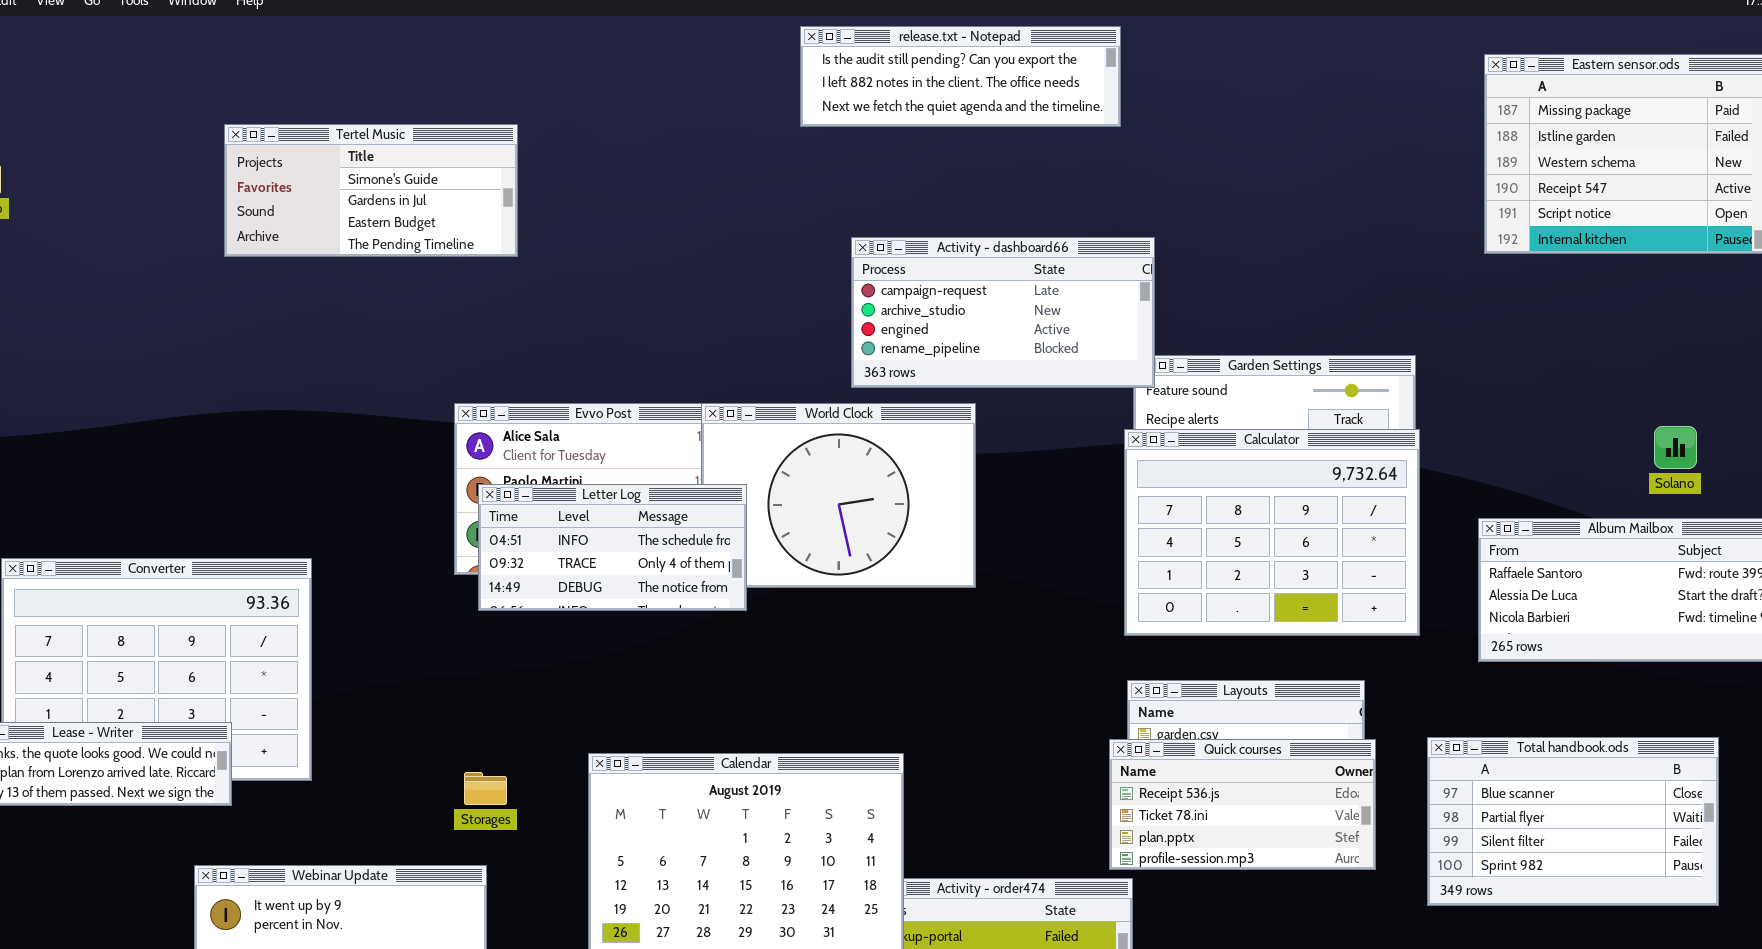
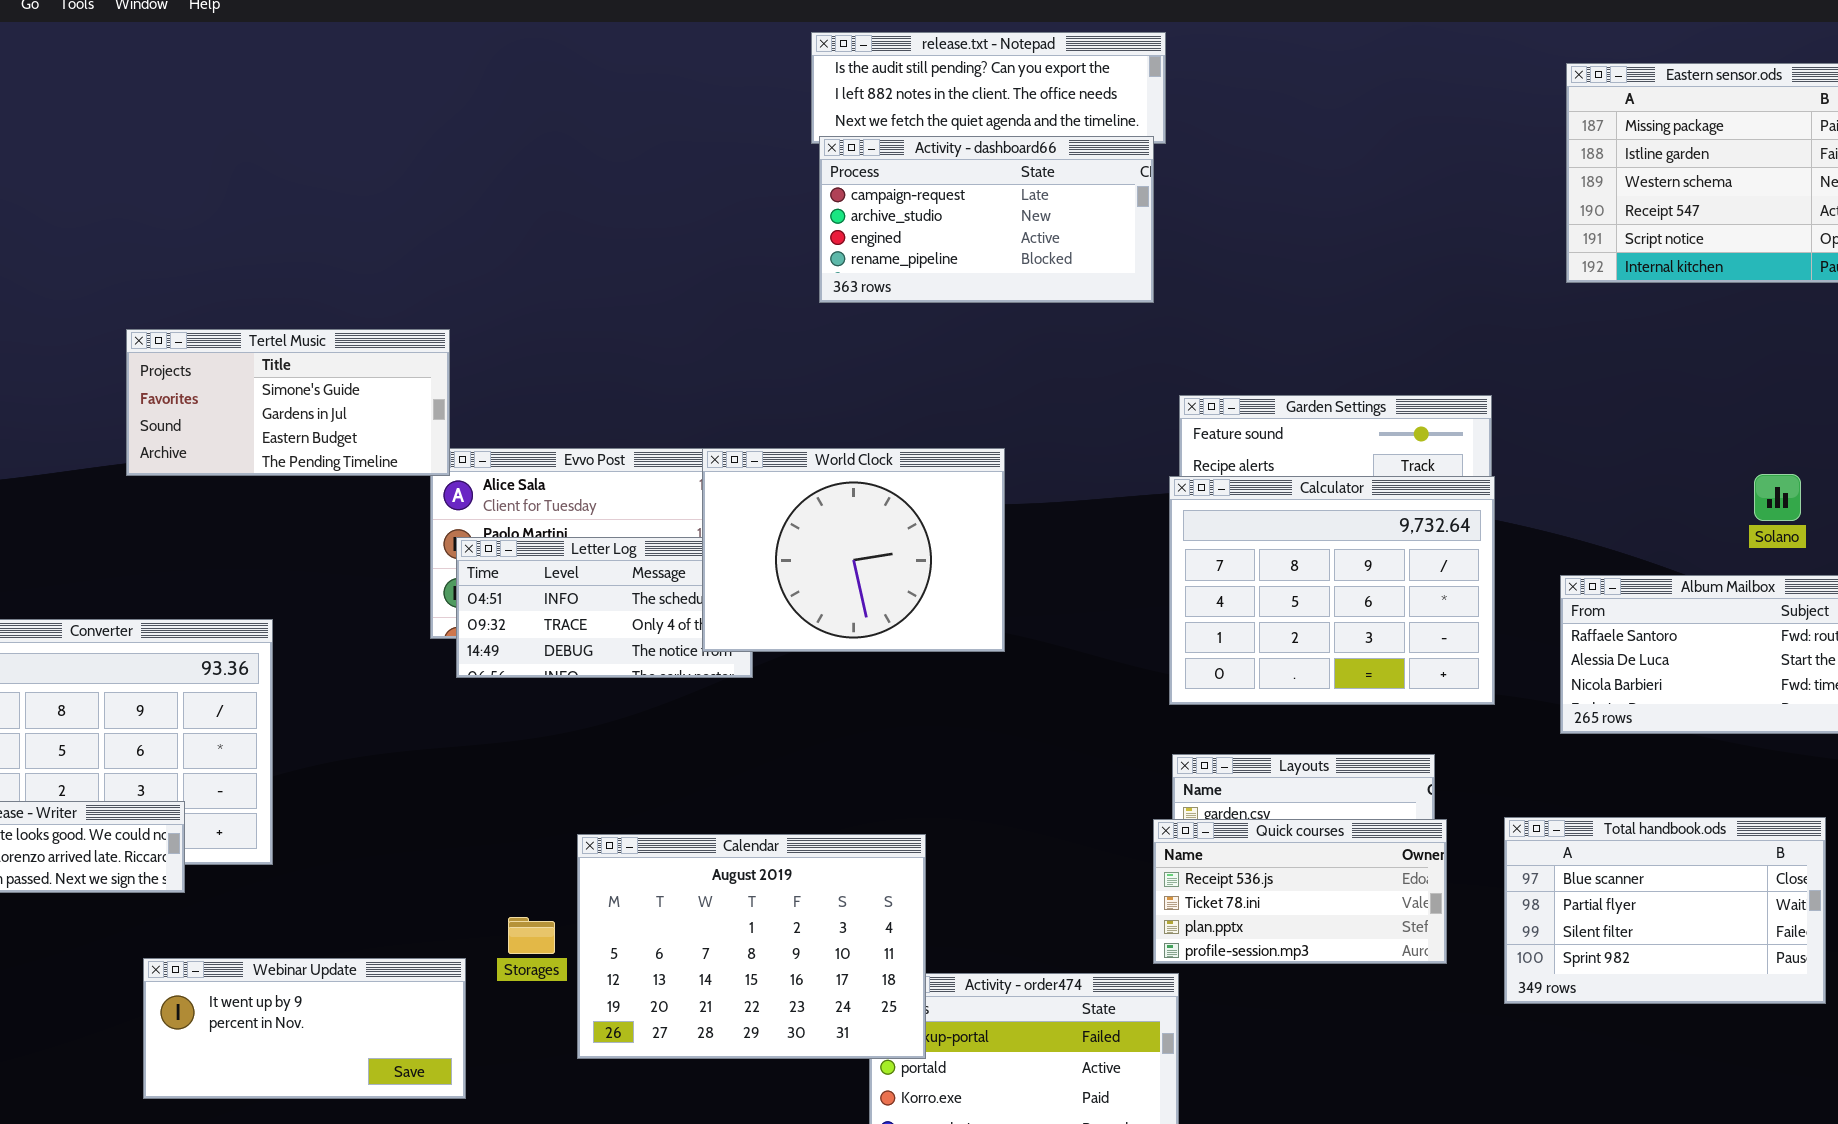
Tertel Music: [224,124,518,257] -> [126,329,450,476], moved
Activity - dashboard66: [851,237,1155,388] -> [819,136,1154,303], moved
World Clock: [701,403,976,588] -> [702,448,1005,652], raised
Storages: [464,772,507,805] -> [508,917,555,954], moved

